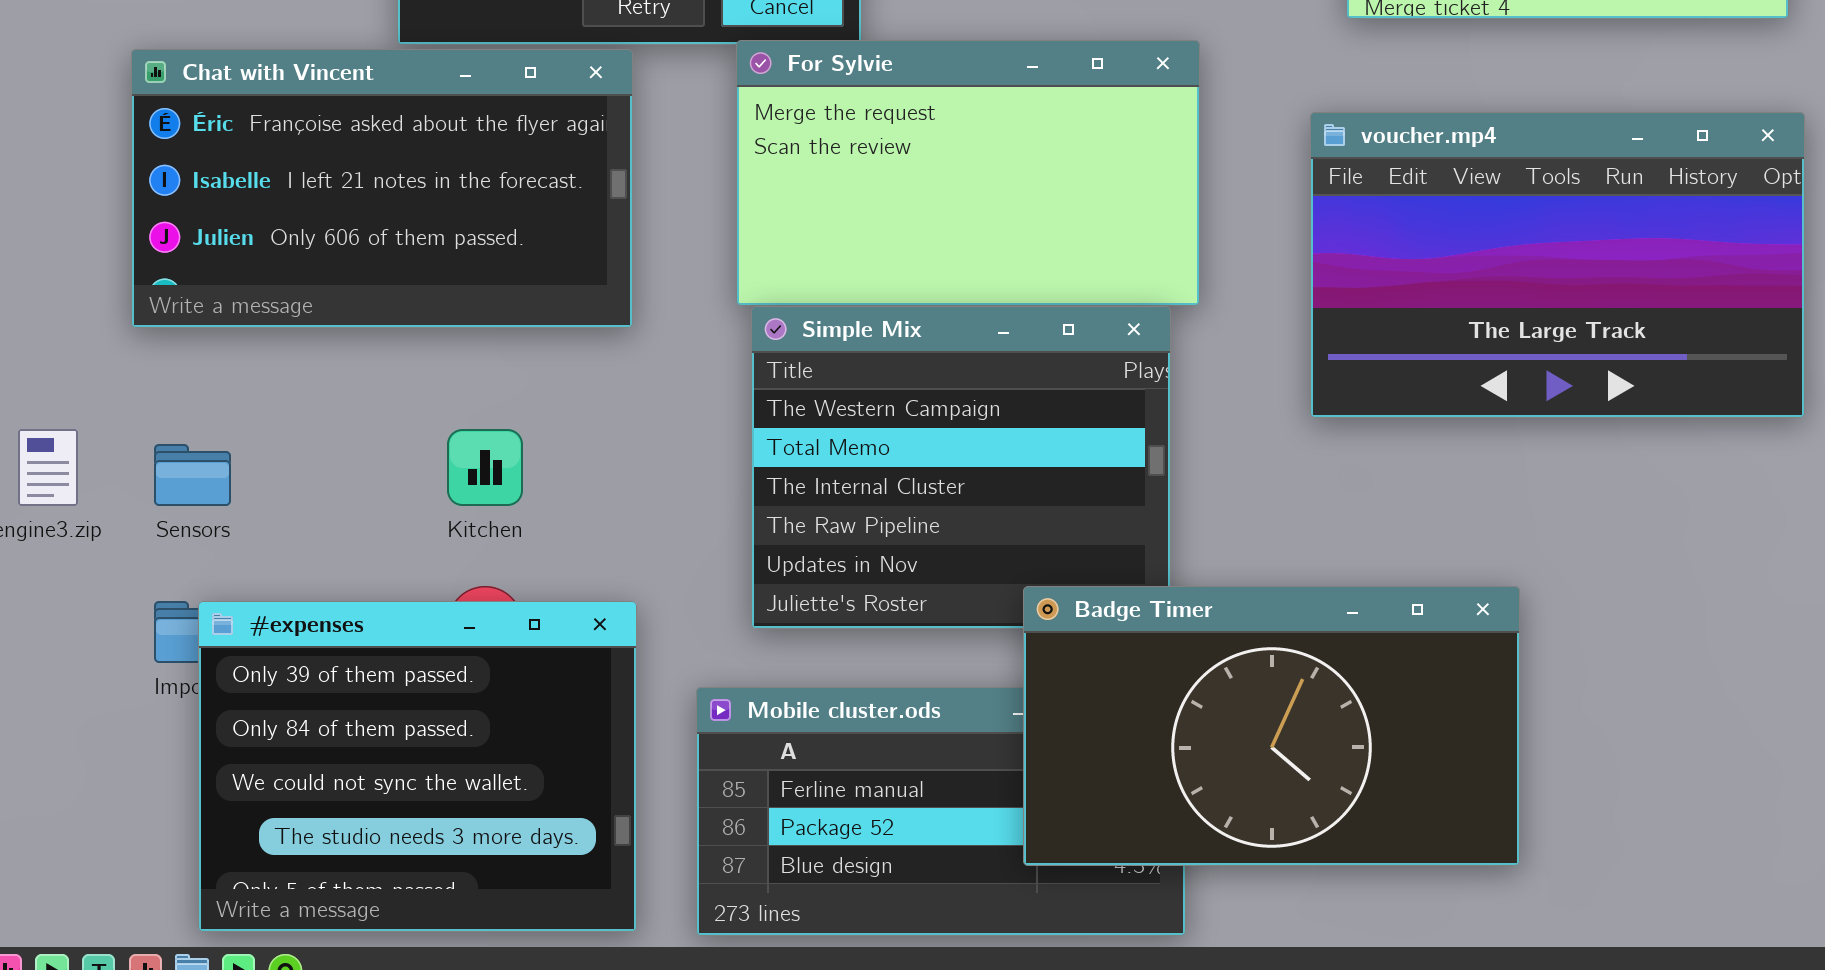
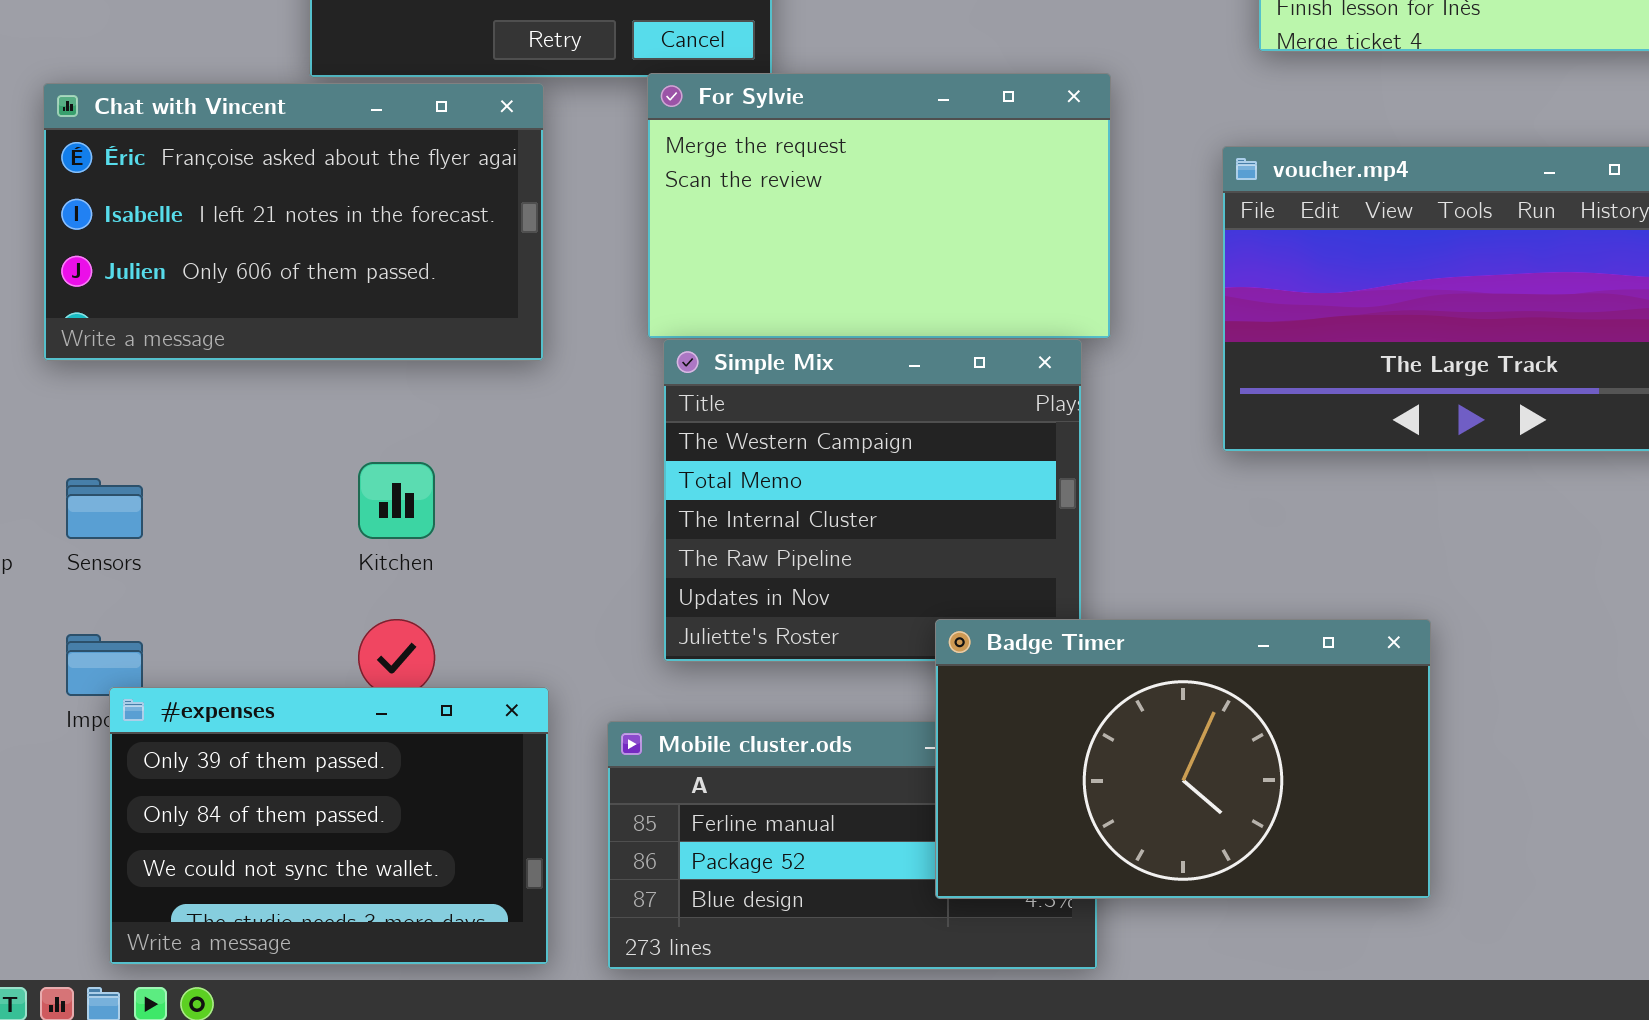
#expenses: [198,601,637,932] -> [109,687,549,965], resized

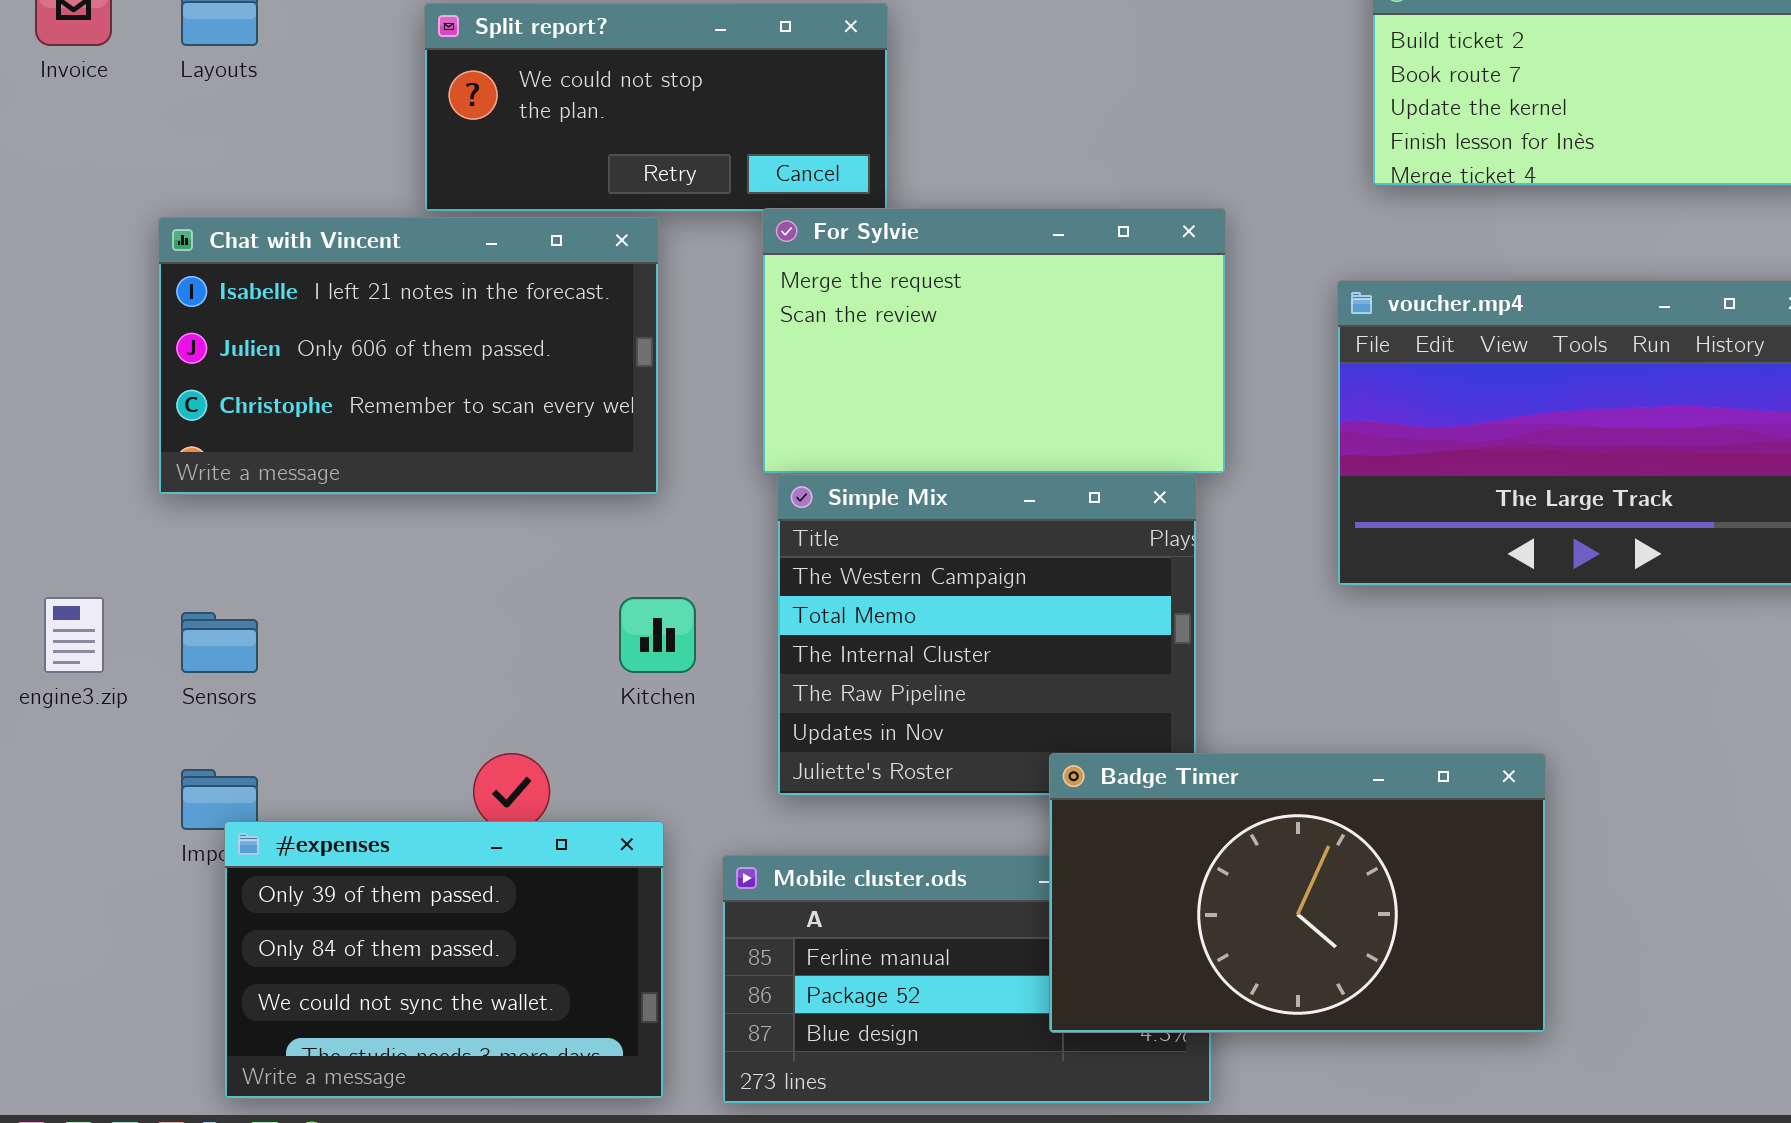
Chat with Vincent: [43,83,544,361] -> [158,217,659,495], scrolled down 1 row
Kitchen: [358,462,435,539] -> [619,597,696,673], moved

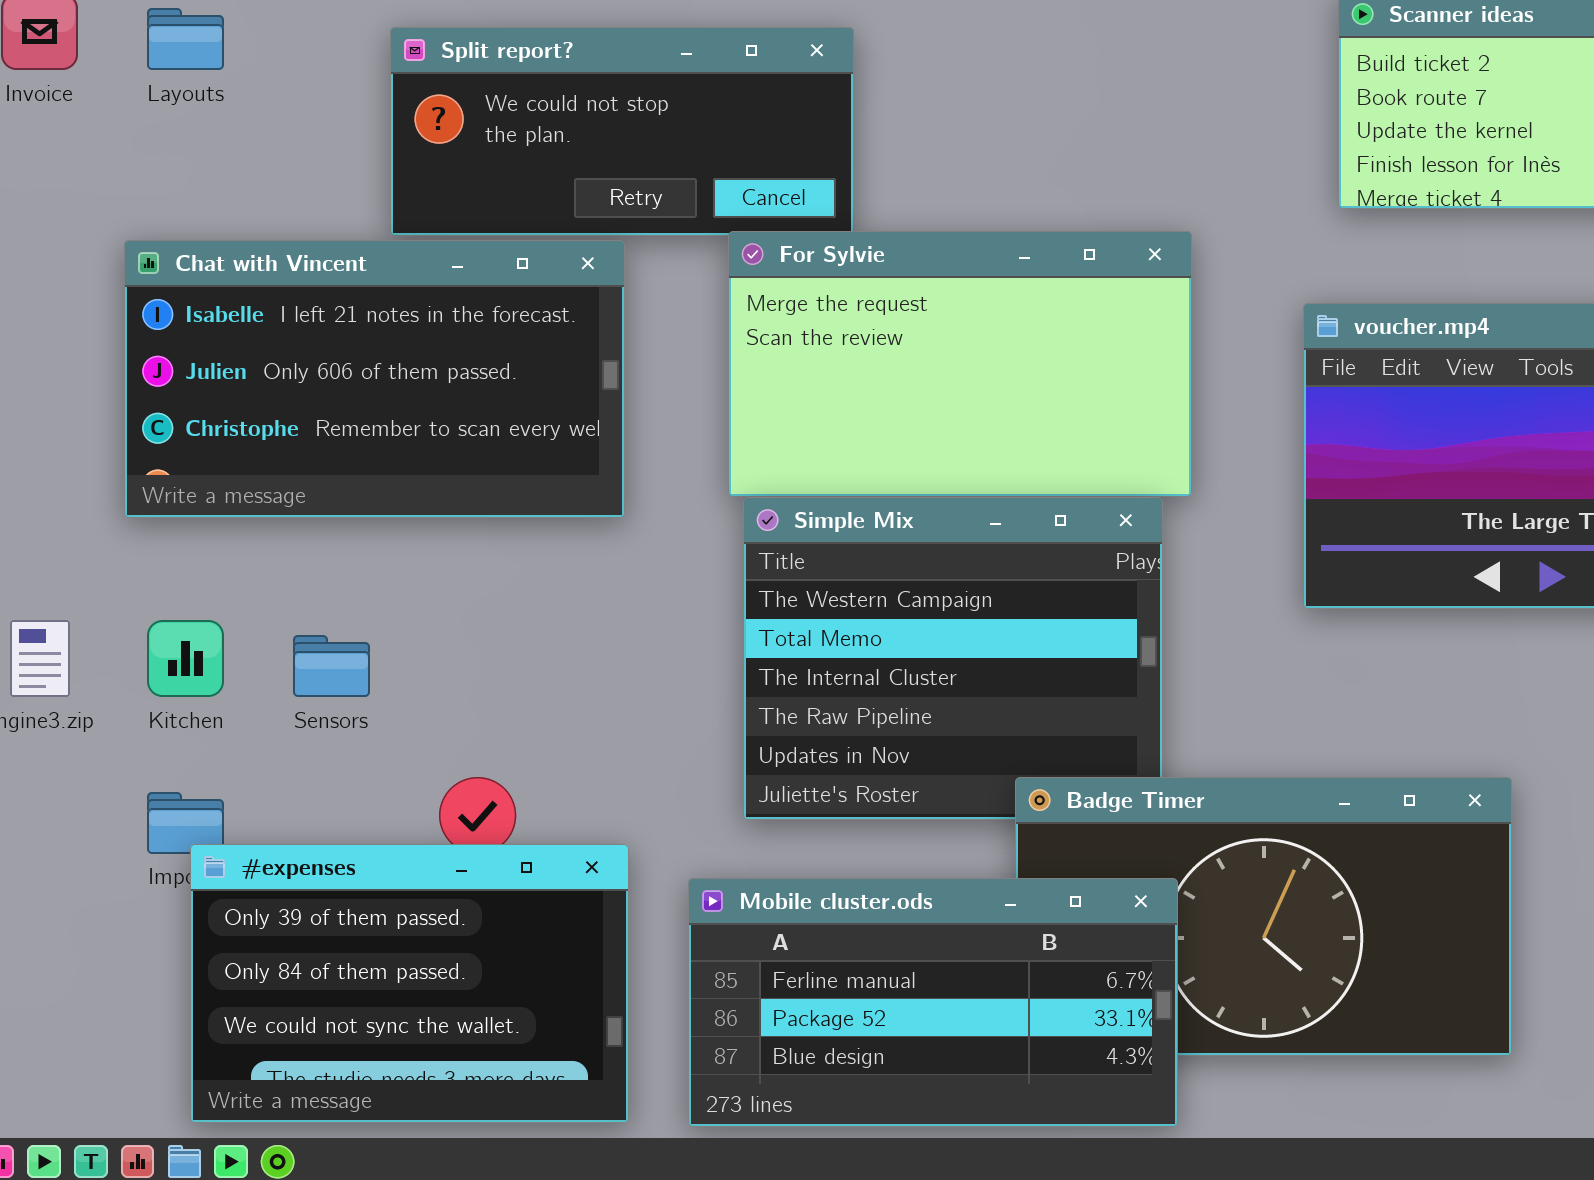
Kitchen: [619,597,696,673] -> [147,620,224,697], moved
Sensors: [181,612,258,673] -> [293,635,370,697], moved
Mobile cluster.ods: [722,855,1212,1104] -> [688,878,1178,1127], raised

